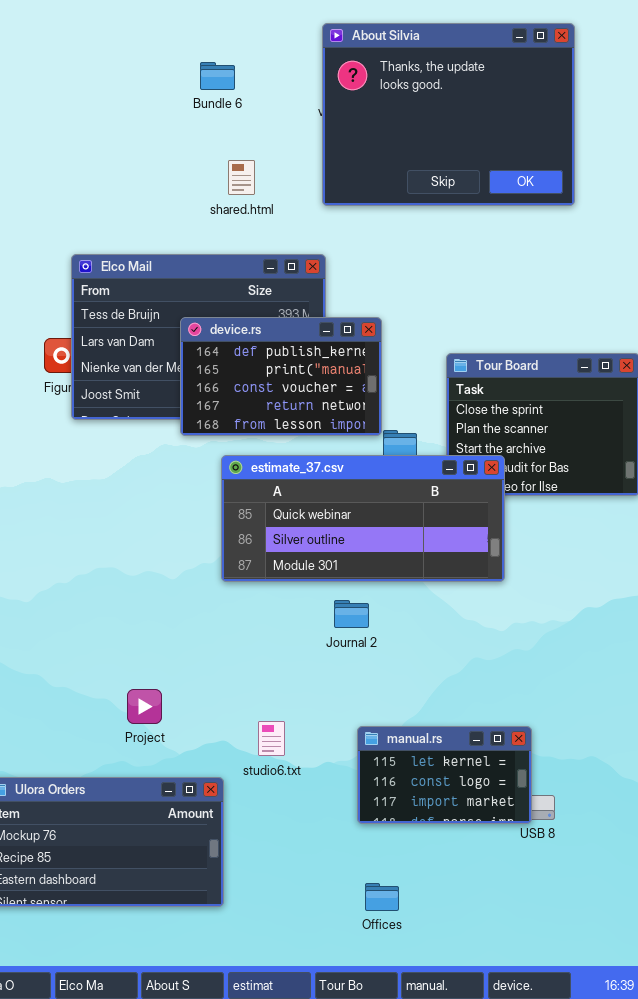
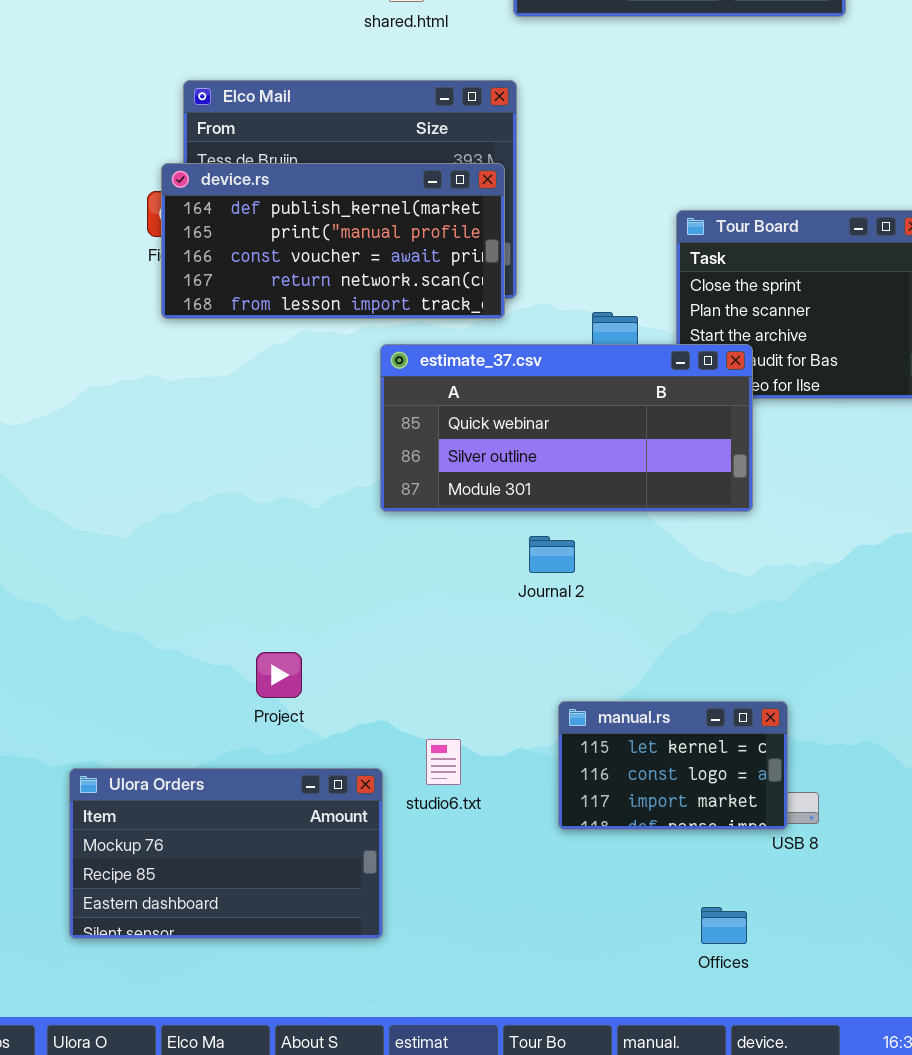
device.rs: [180,317,382,436] -> [161,163,505,319], moved, resized
studio6.txt: [258,721,285,756] -> [426,739,461,785], moved
Offices: [365,883,399,911] -> [701,907,747,944], moved

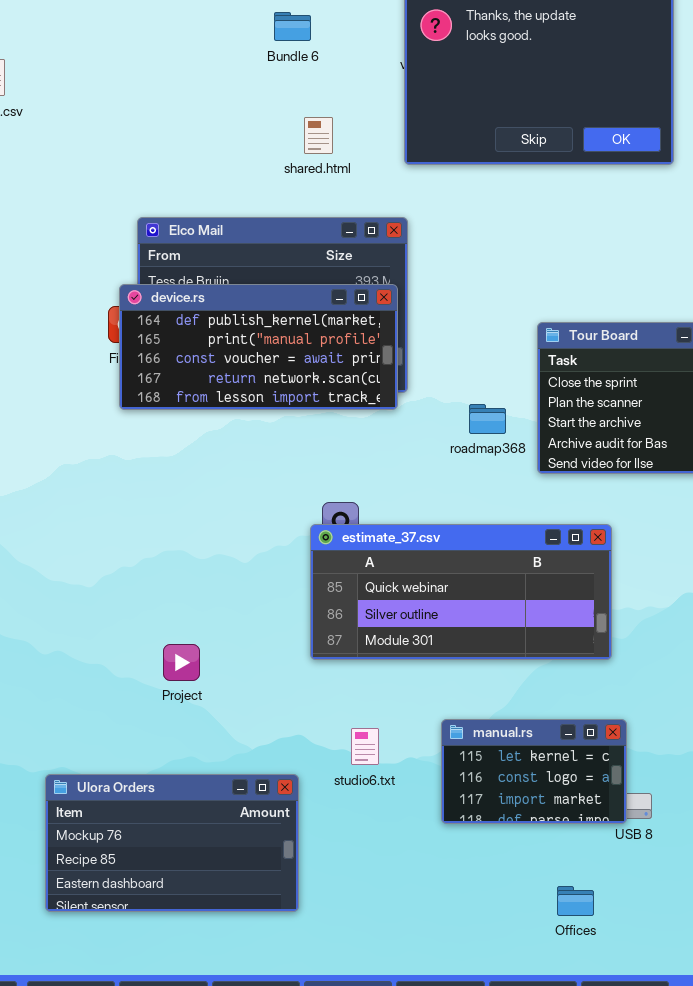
estimate_37.csv: [380,344,753,512] -> [310,524,612,660], moved
Project: [256,652,302,698] -> [163,644,200,681], moved
studio6.txt: [426,739,461,785] -> [351,728,379,765], moved

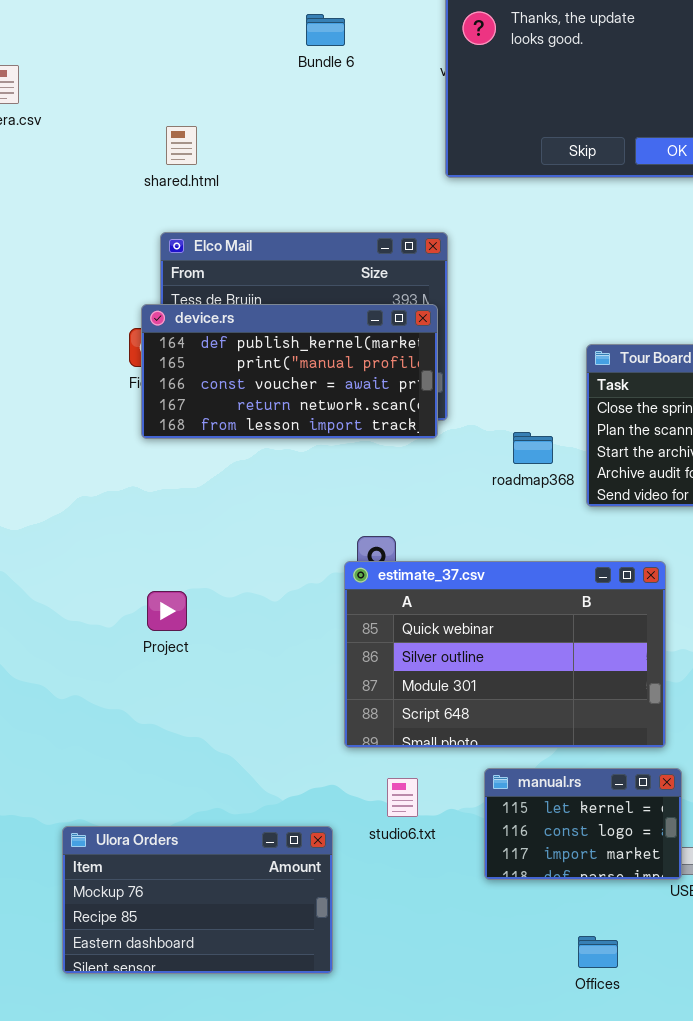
shared.html: [304,117,333,154] -> [166,126,197,165], moved
estimate_37.csv: [310,524,612,660] -> [344,561,666,748], resized
Project: [163,644,200,681] -> [147,591,187,631], moved
Offices: [557,886,594,916] -> [578,936,618,968], moved

